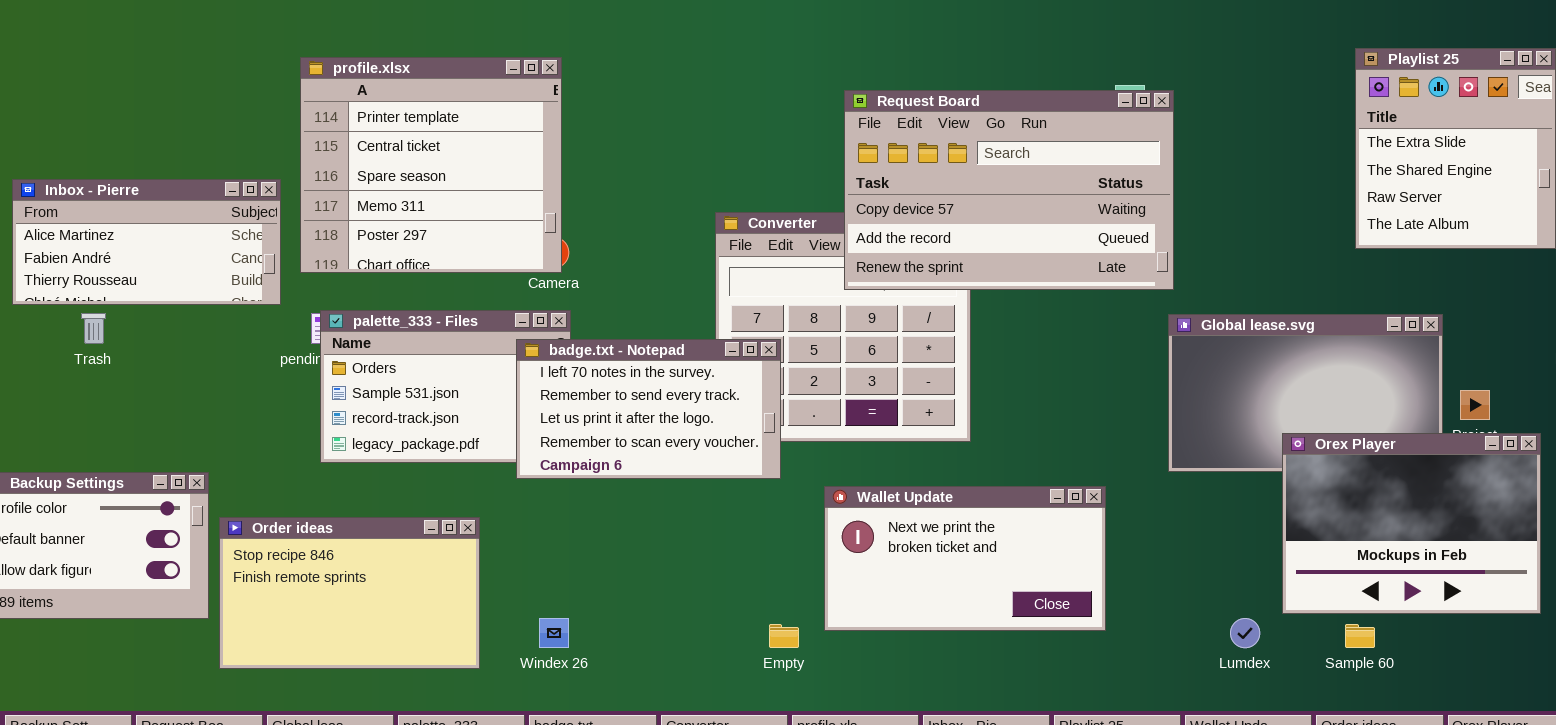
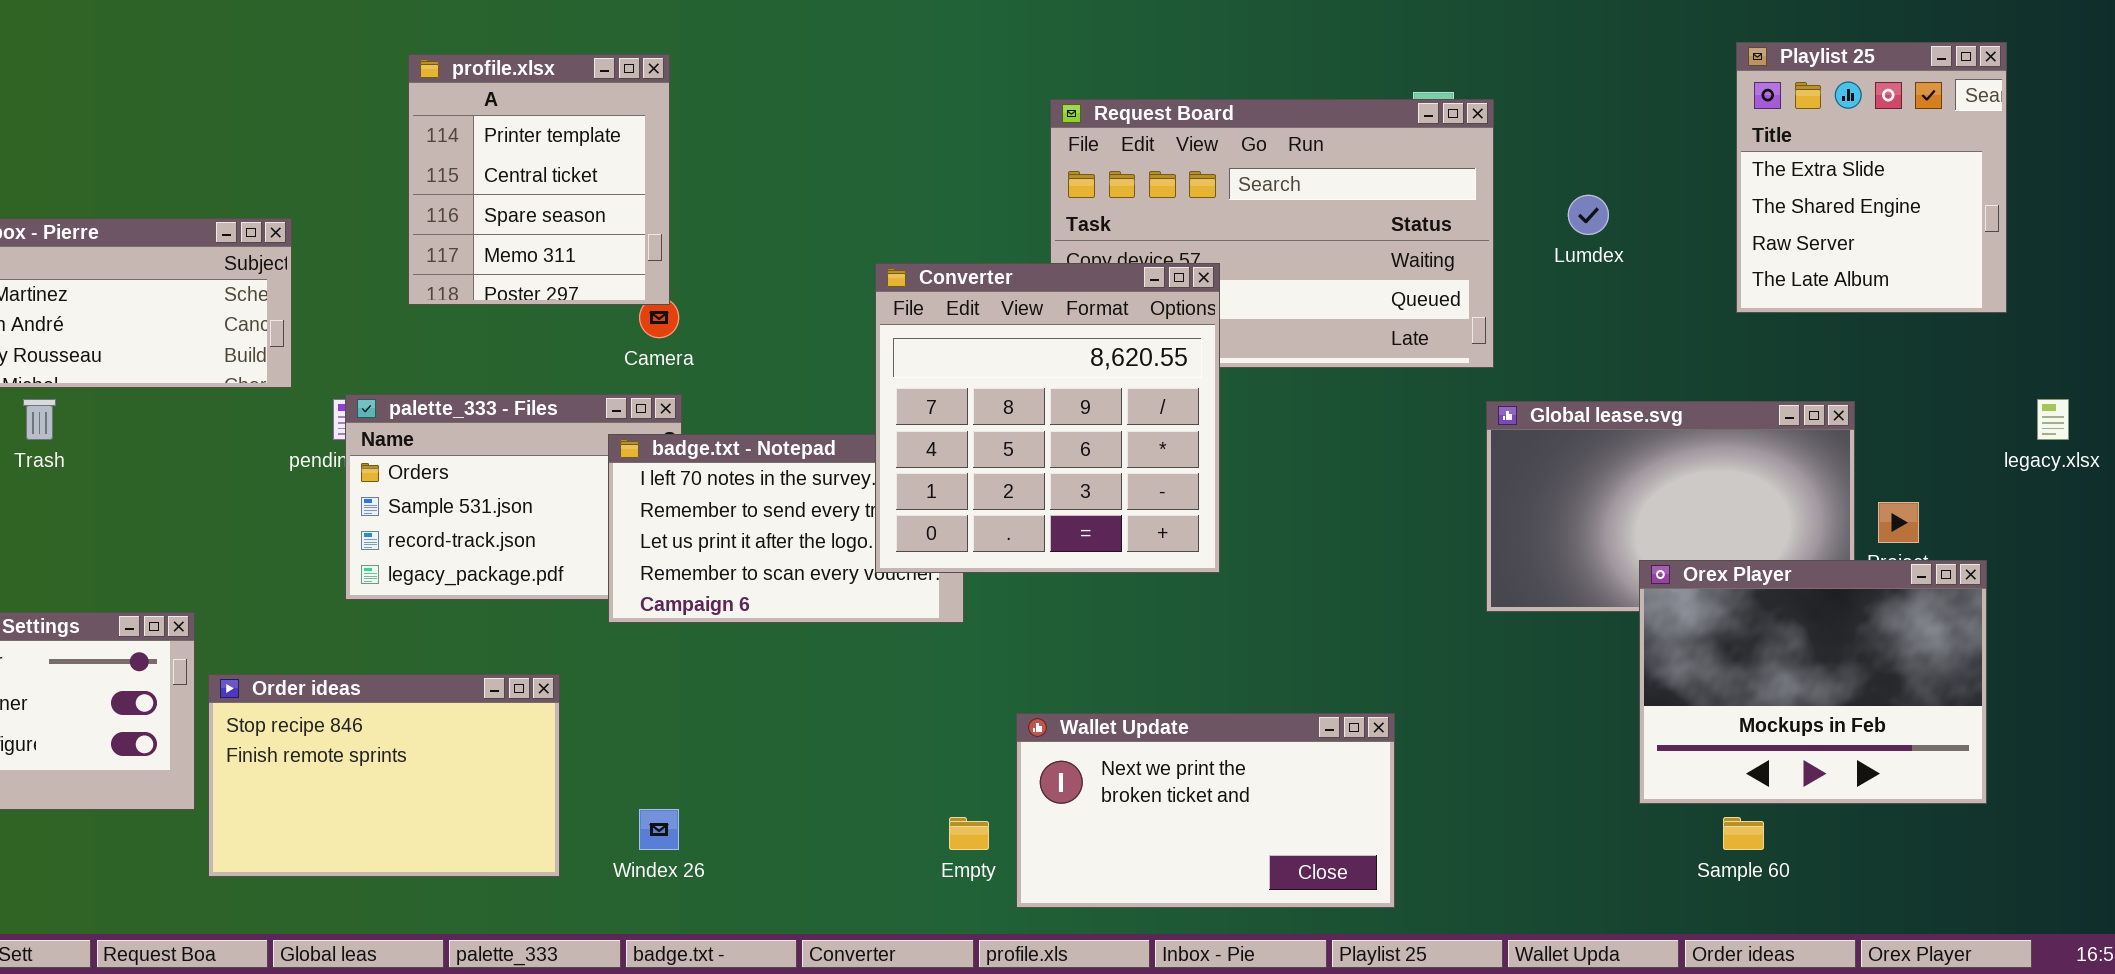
profile.xlsx: [300,57,562,273] -> [408,54,670,305], resized
Converter: [715,212,971,442] -> [875,263,1220,573], raised
Wallet Update: [824,486,1106,631] -> [1016,713,1395,908], moved
Lumdex: [1230,618,1260,648] -> [1568,195,1609,235], moved

